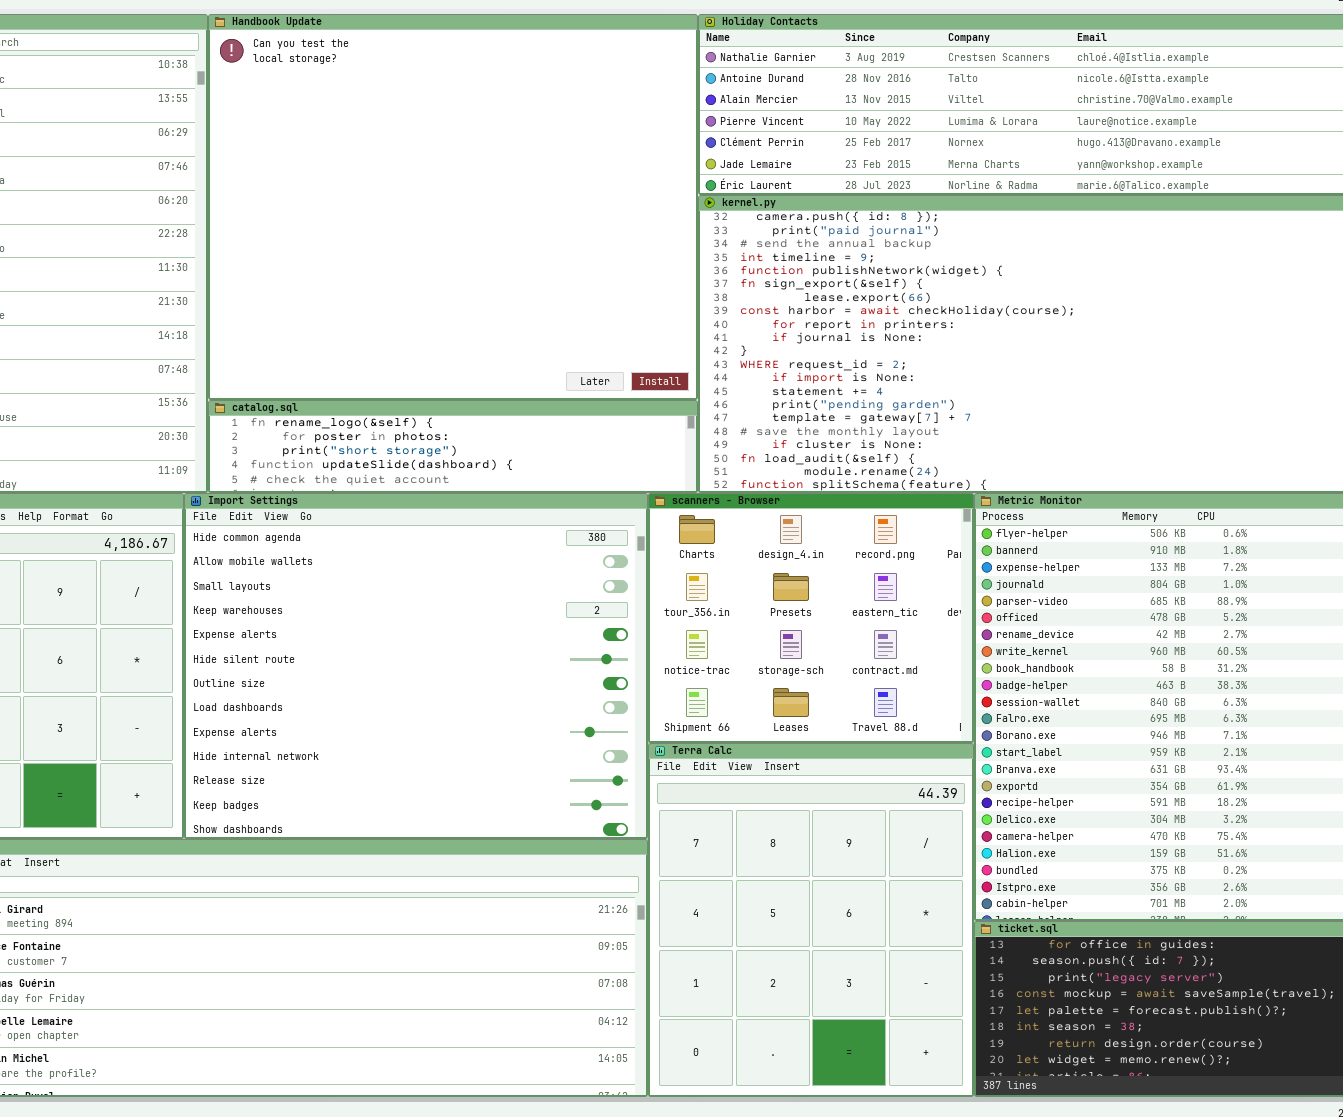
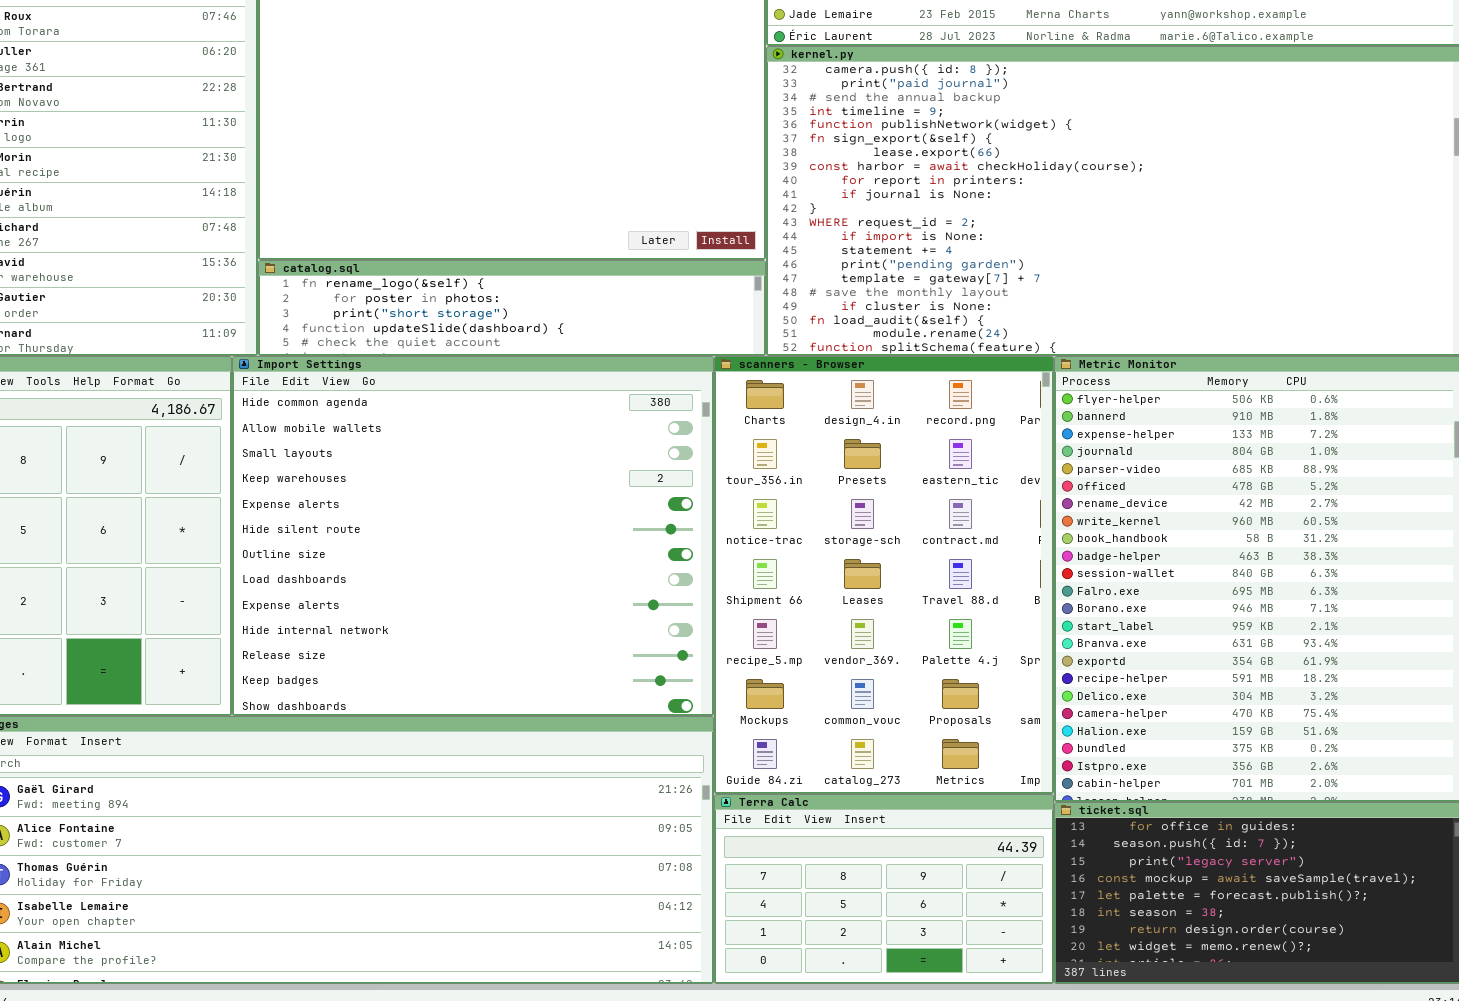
scanners - Browser: [648,493,974,743] -> [714,356,1054,794], resized
Terra Calc: [648,743,974,1097] -> [714,794,1054,984], resized

